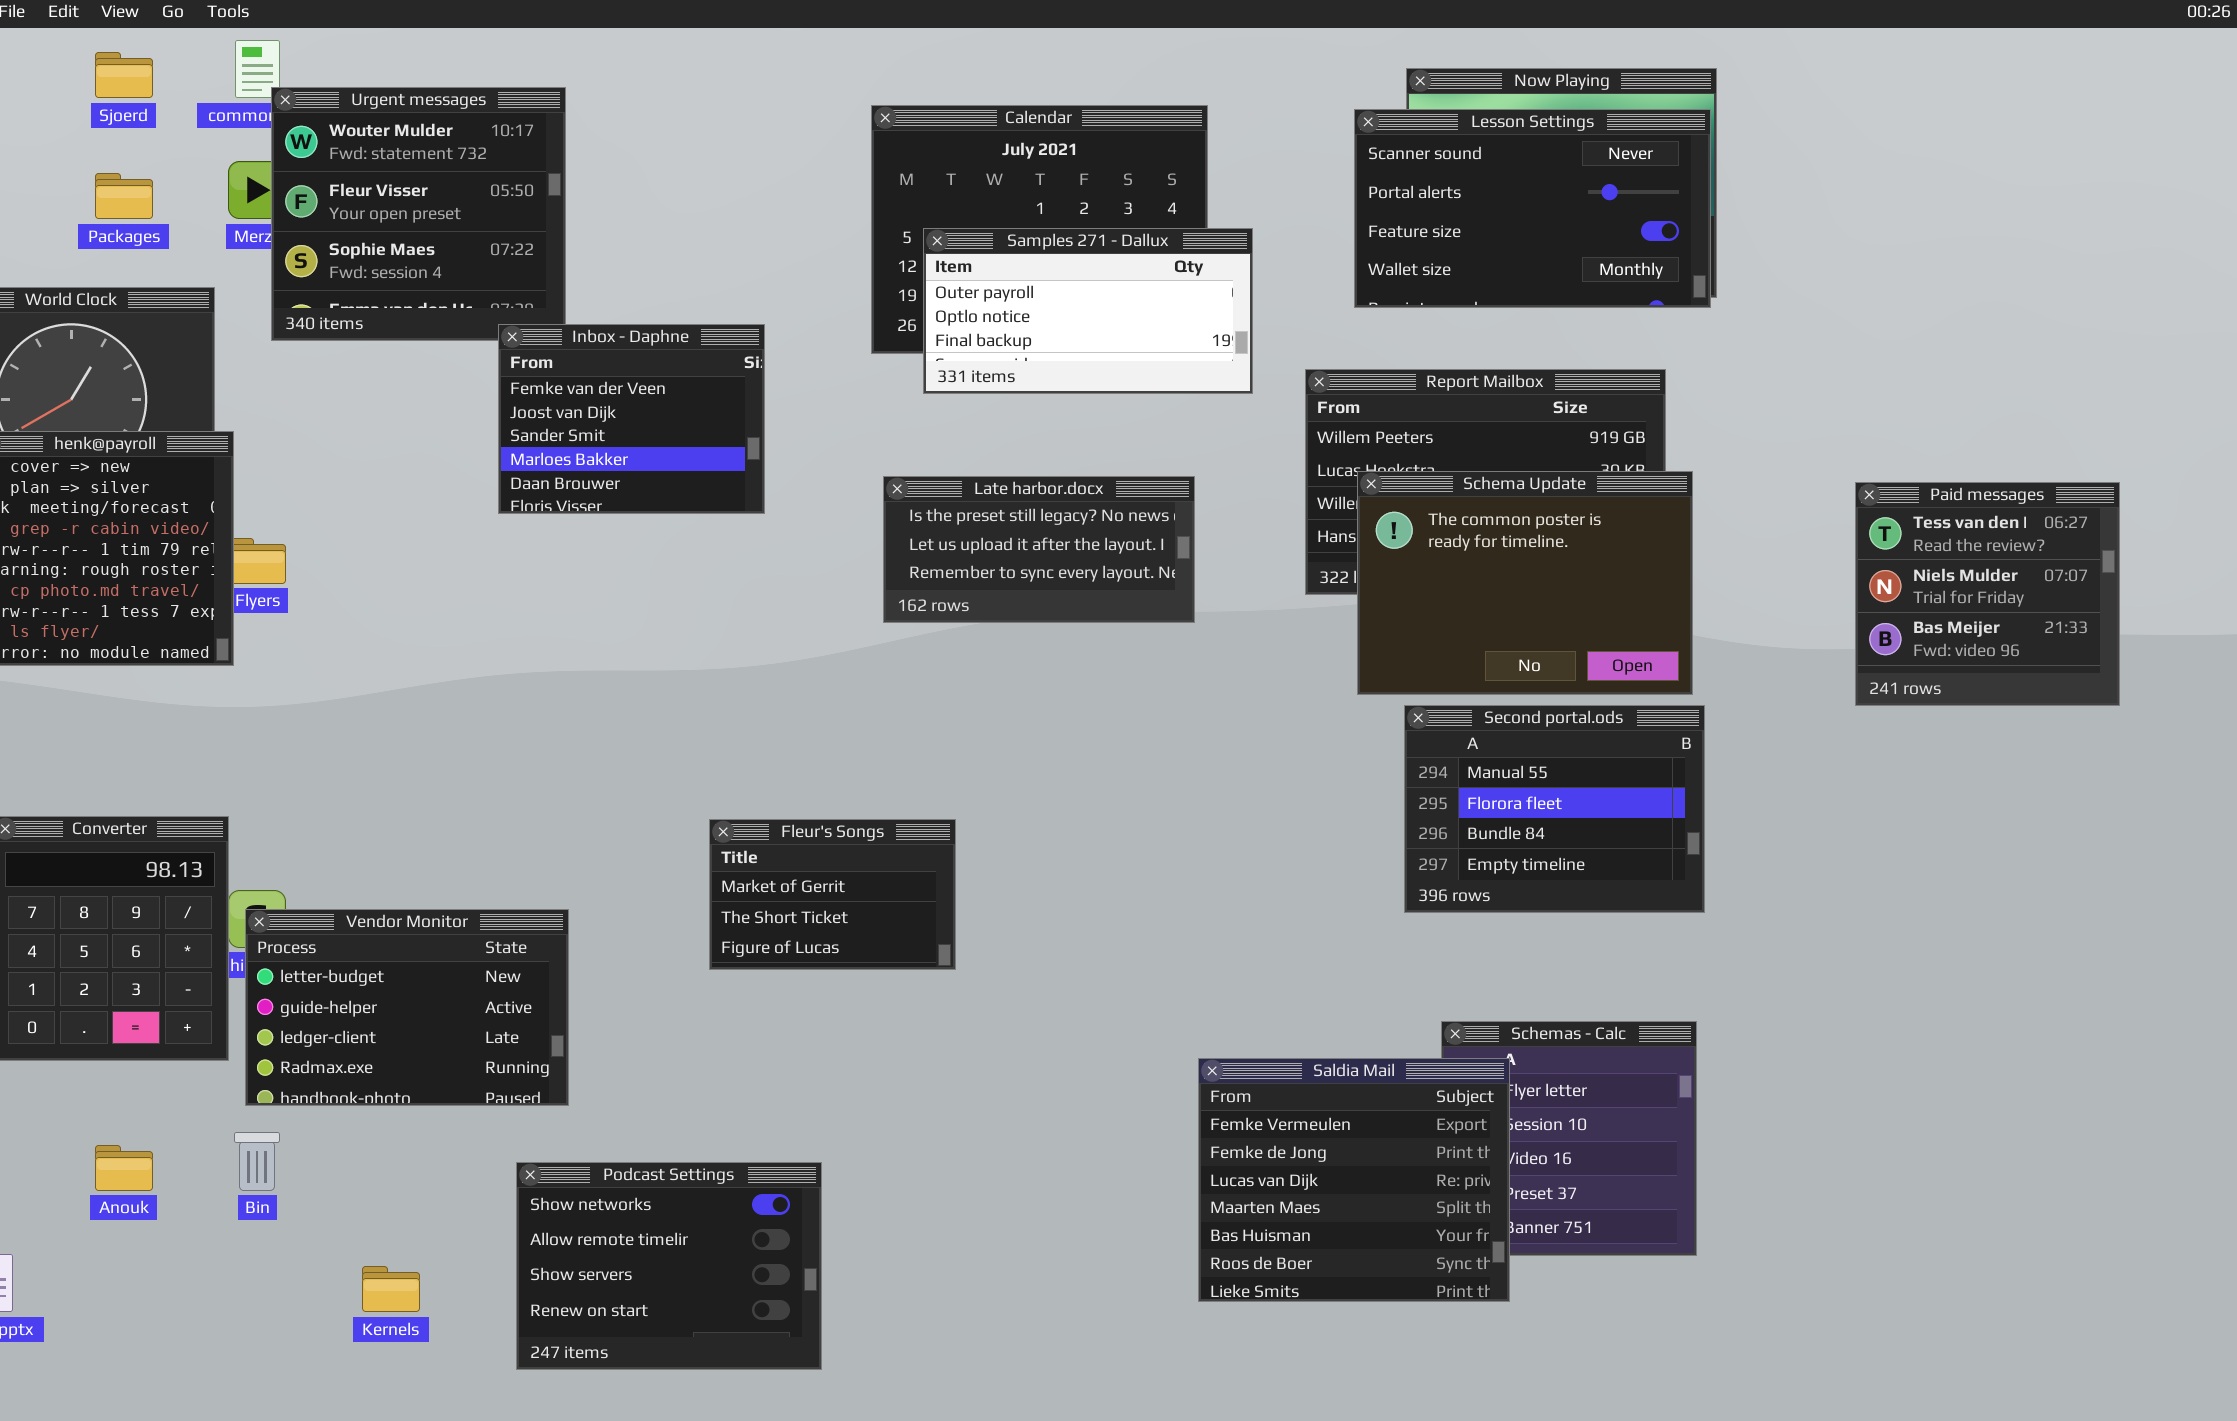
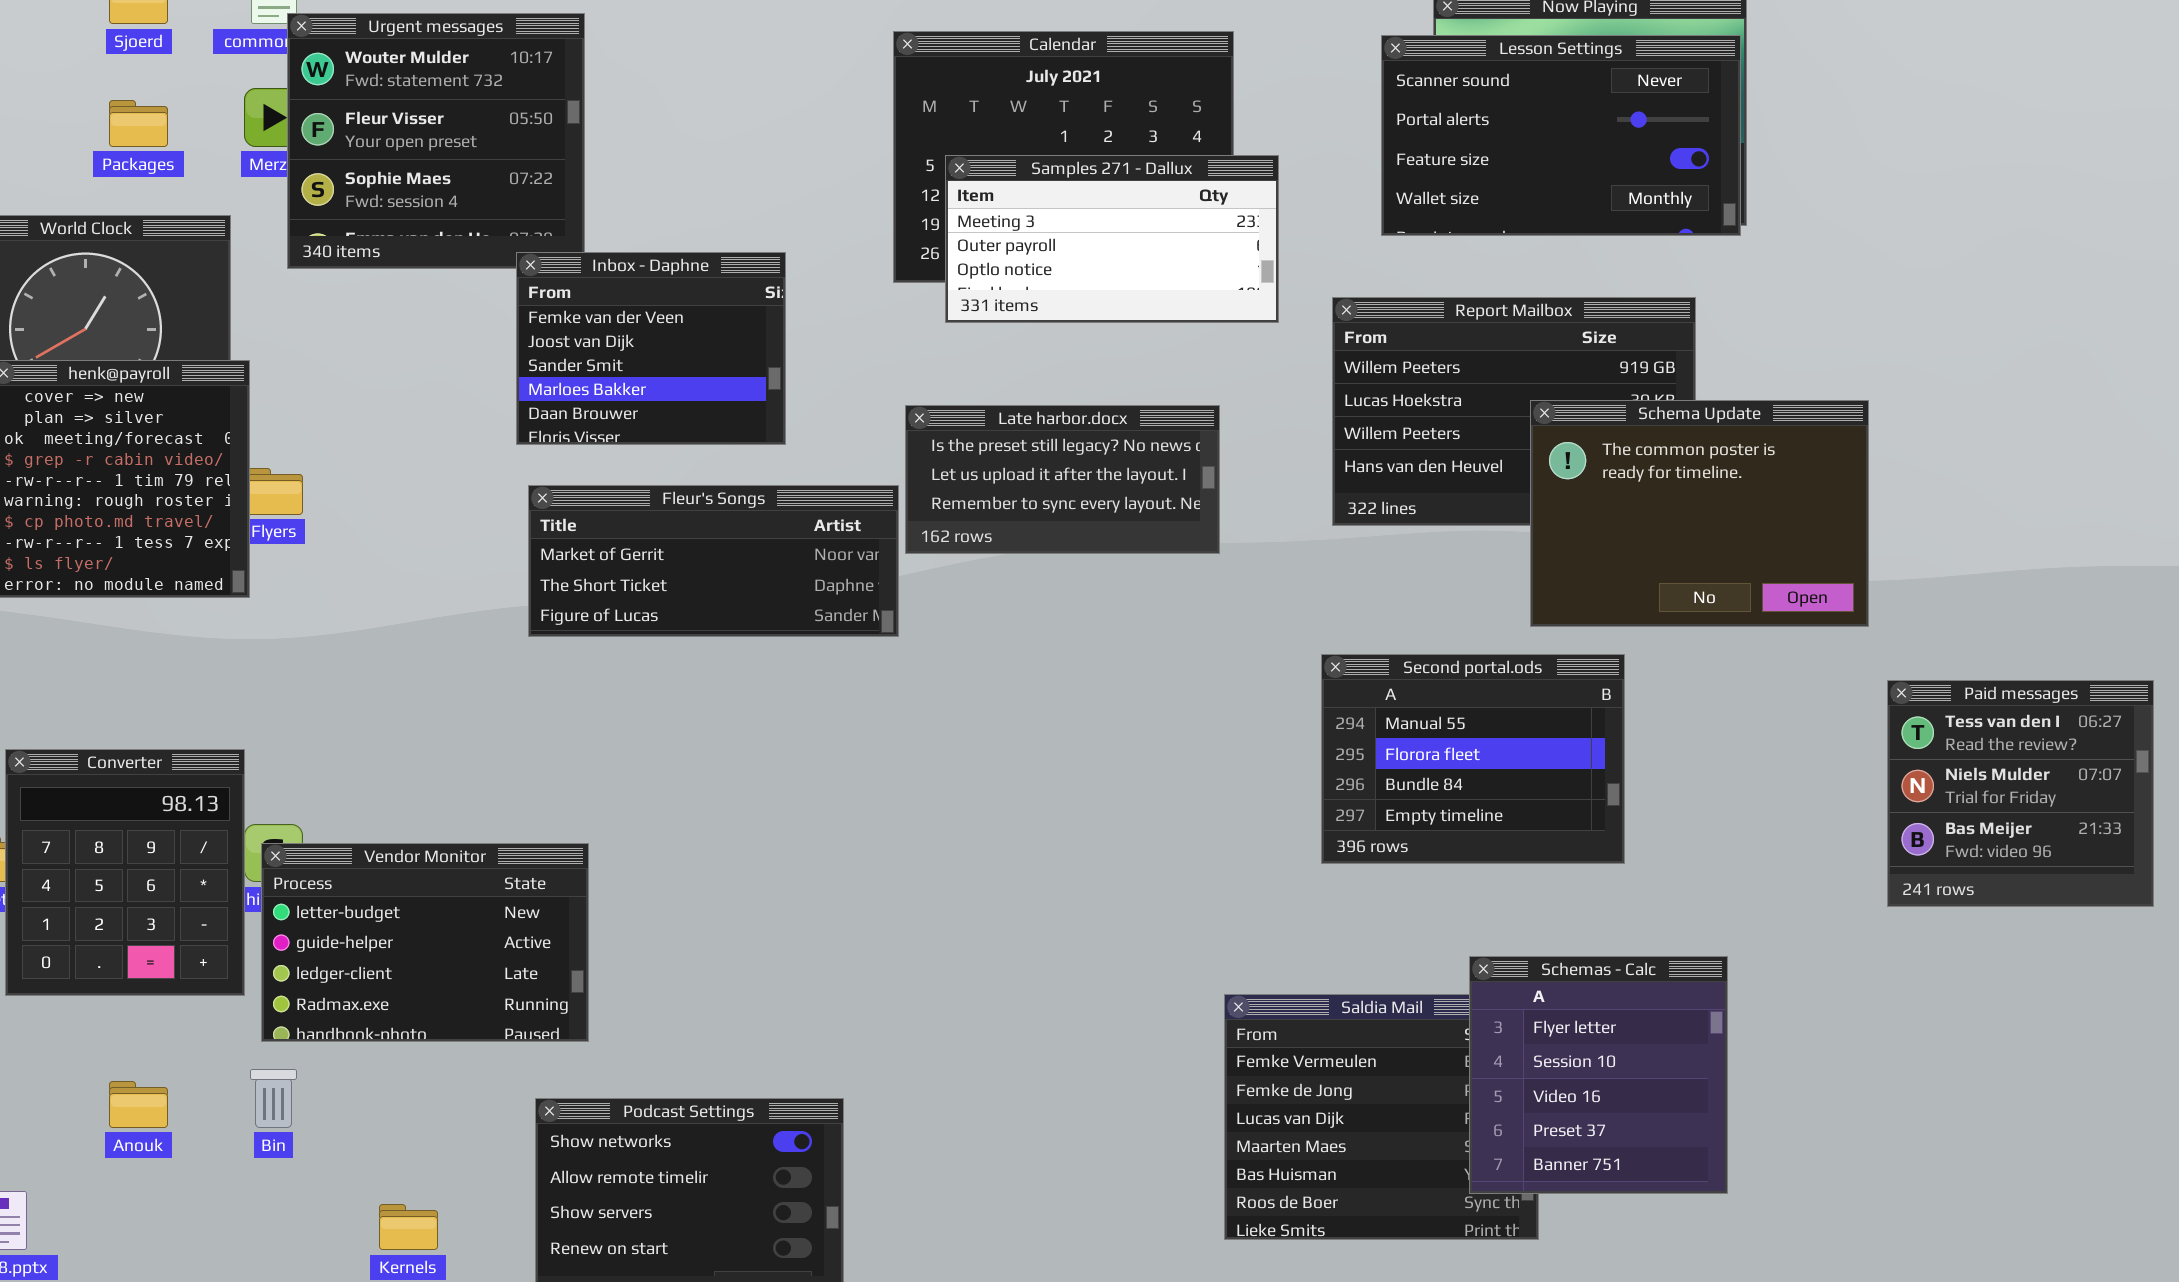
Samples 271 - Dallux: [923,228,1253,394] -> [945,155,1279,323], scrolled up 1 row
Schema Update: [1357,471,1693,695] -> [1530,400,1869,627], moved
Paid messages: [1855,482,2120,706] -> [1887,680,2154,907], moved
Second portal.ods: [1404,705,1705,913] -> [1321,654,1625,864], moved
Fleur's Songs: [709,819,956,970] -> [528,485,899,637], moved, resized
Schemas - Calc: [1441,1021,1697,1256] -> [1469,956,1728,1194], raised

